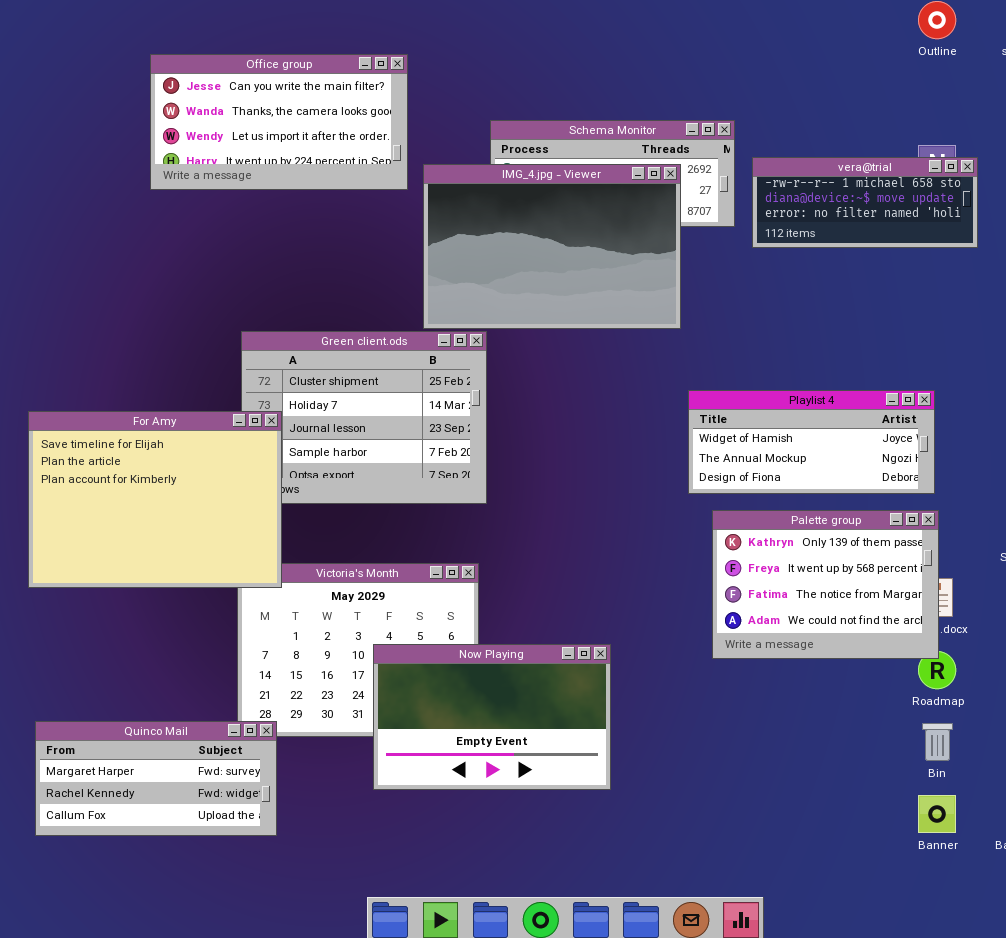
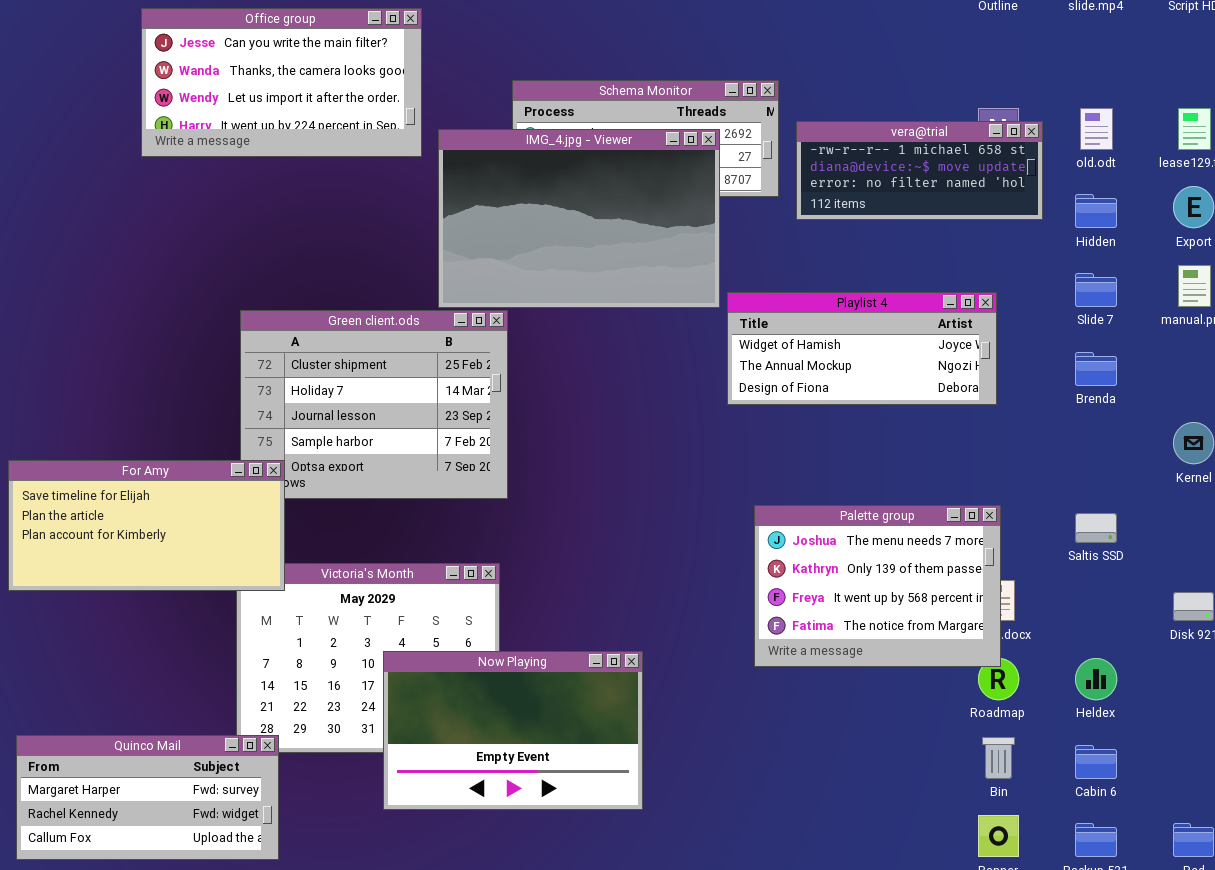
Playlist 4: [688,390,935,494] -> [727,292,997,405], moved
For Amy: [28,411,282,588] -> [8,460,285,591], resized
Palette group: [712,510,939,659] -> [754,505,1001,667], scrolled up 1 row

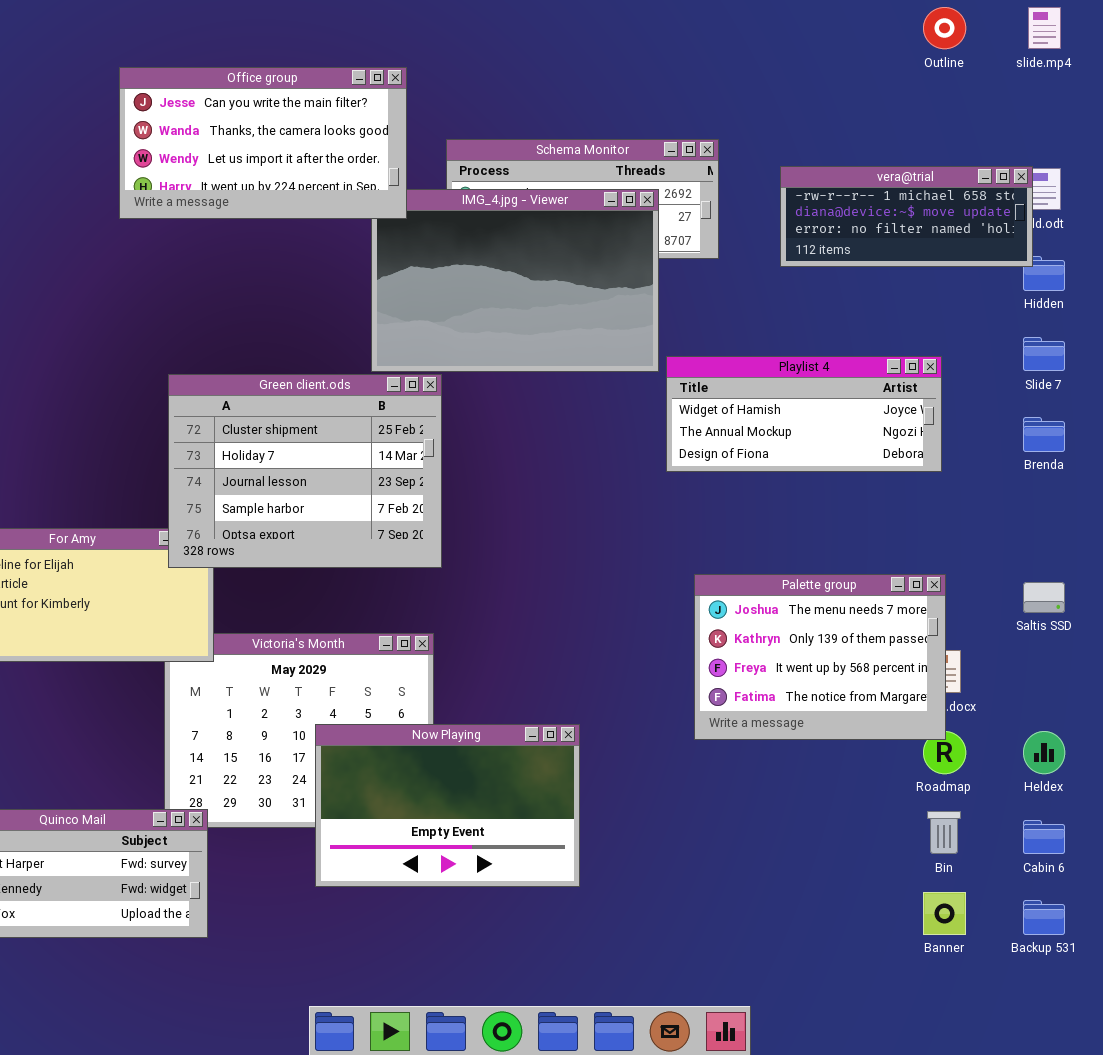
Office group: [141,8,422,157] -> [119,67,407,219], moved
vera@trial: [796,121,1043,220] -> [780,166,1033,267], moved
Green client.ods: [240,310,508,499] -> [168,374,442,568], raised

